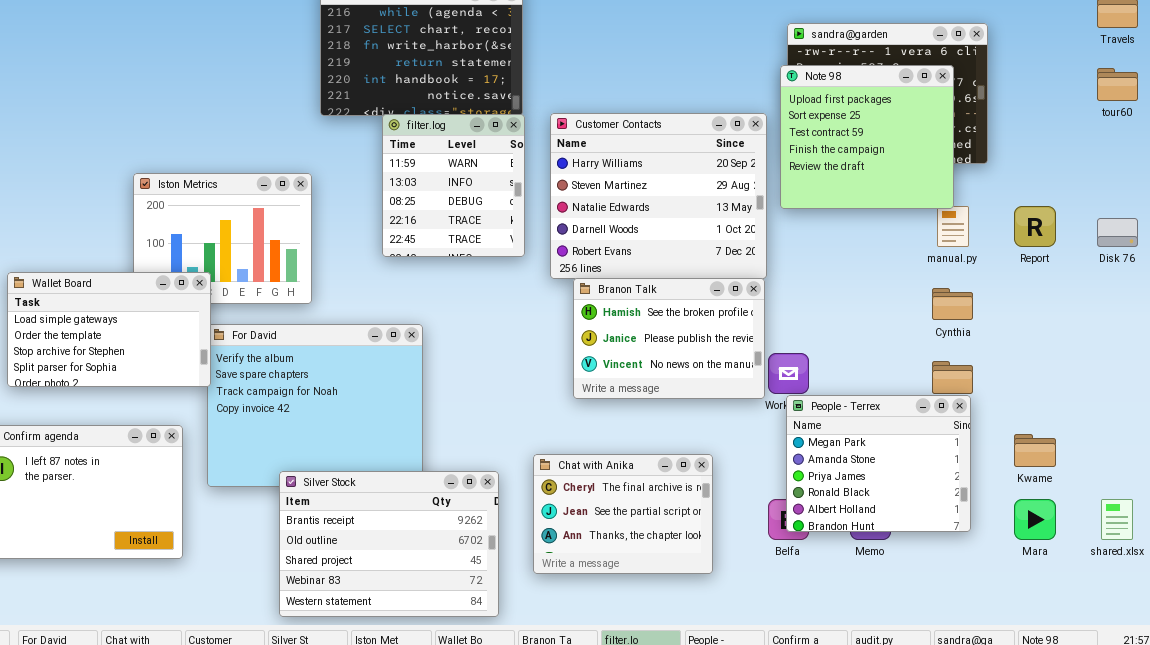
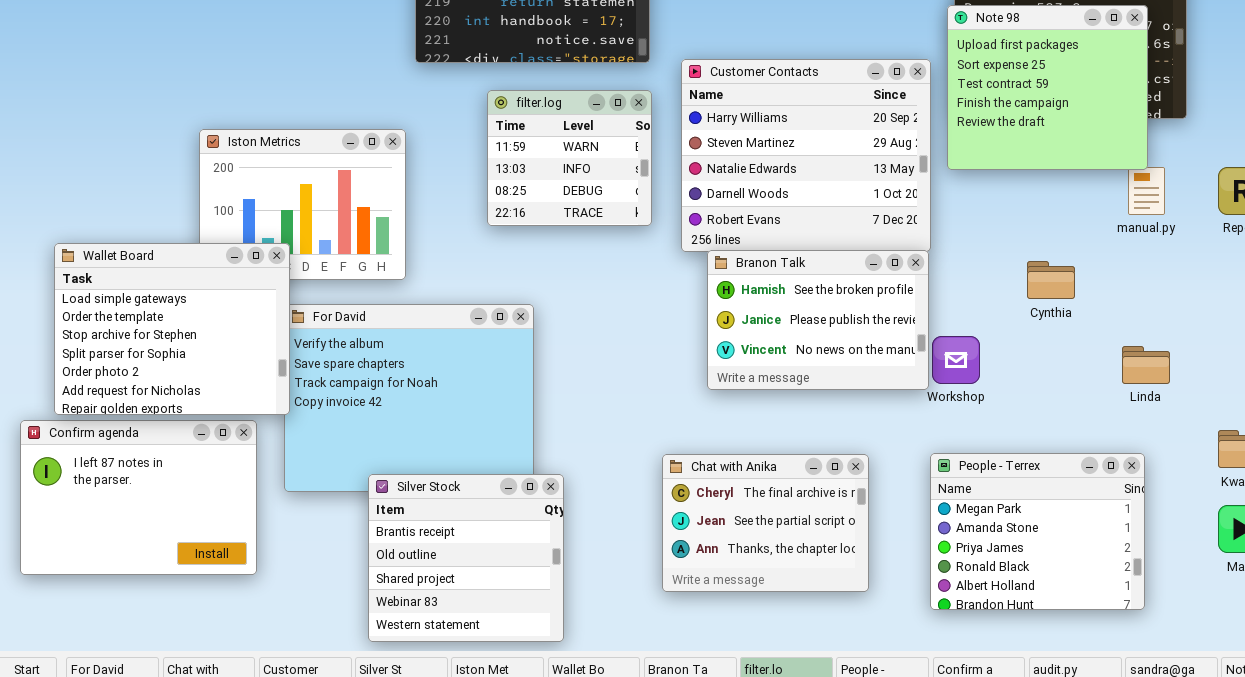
filter.log: [382,114,525,257] -> [487,90,652,226], resized
Wallet Board: [7,272,211,387] -> [54,243,290,415], resized
Cynthia: [932,288,973,320] -> [1027,261,1075,299], moved
People - Terrex: [786,395,971,532] -> [930,453,1145,610], moved
Silver Stock: [279,471,499,617] -> [368,474,564,642], resized

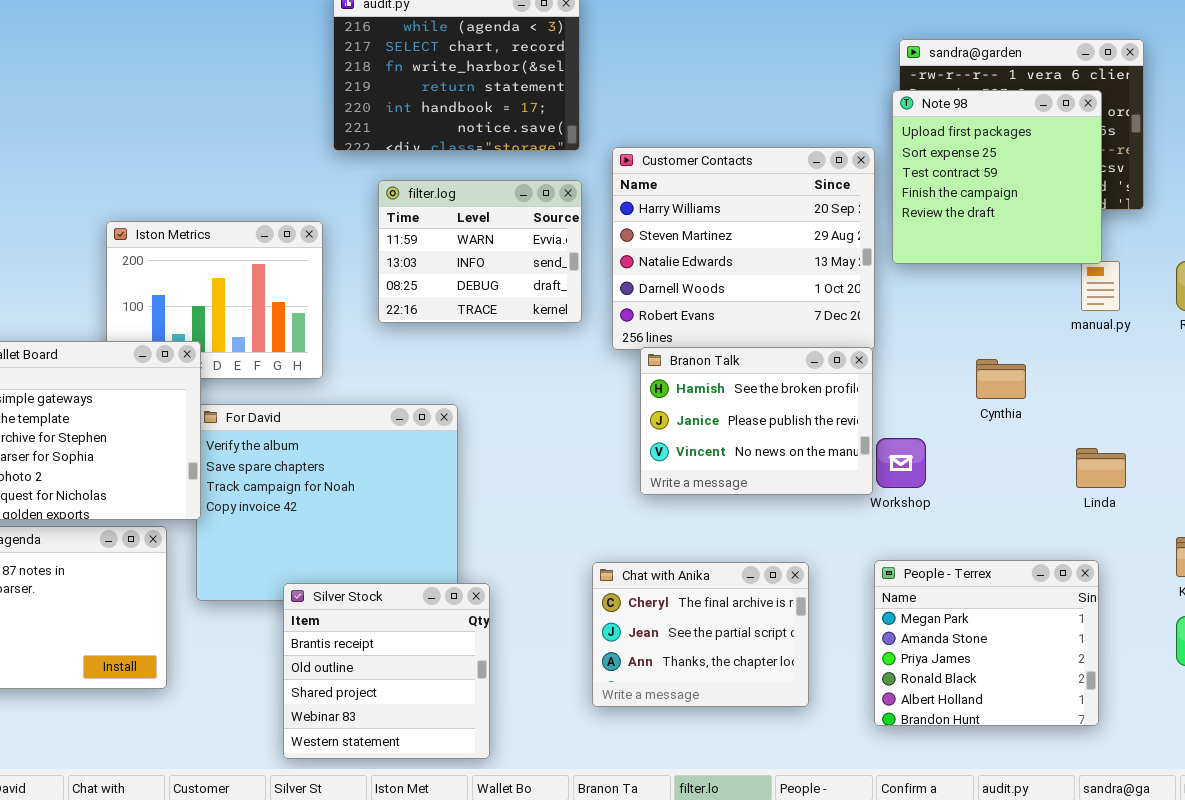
filter.log: [487,90,652,226] -> [378,180,582,323], resized

